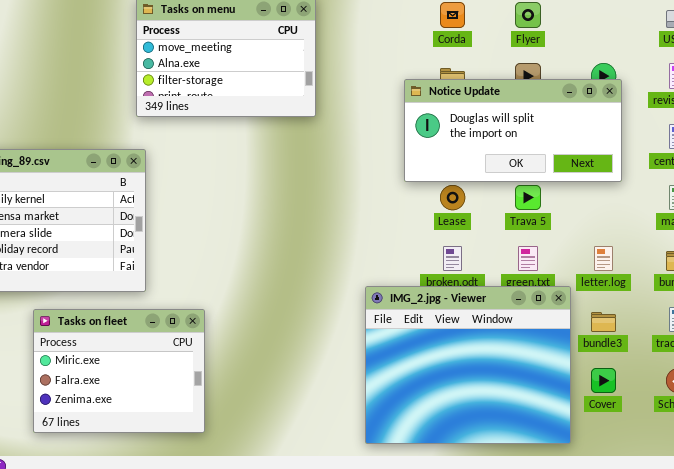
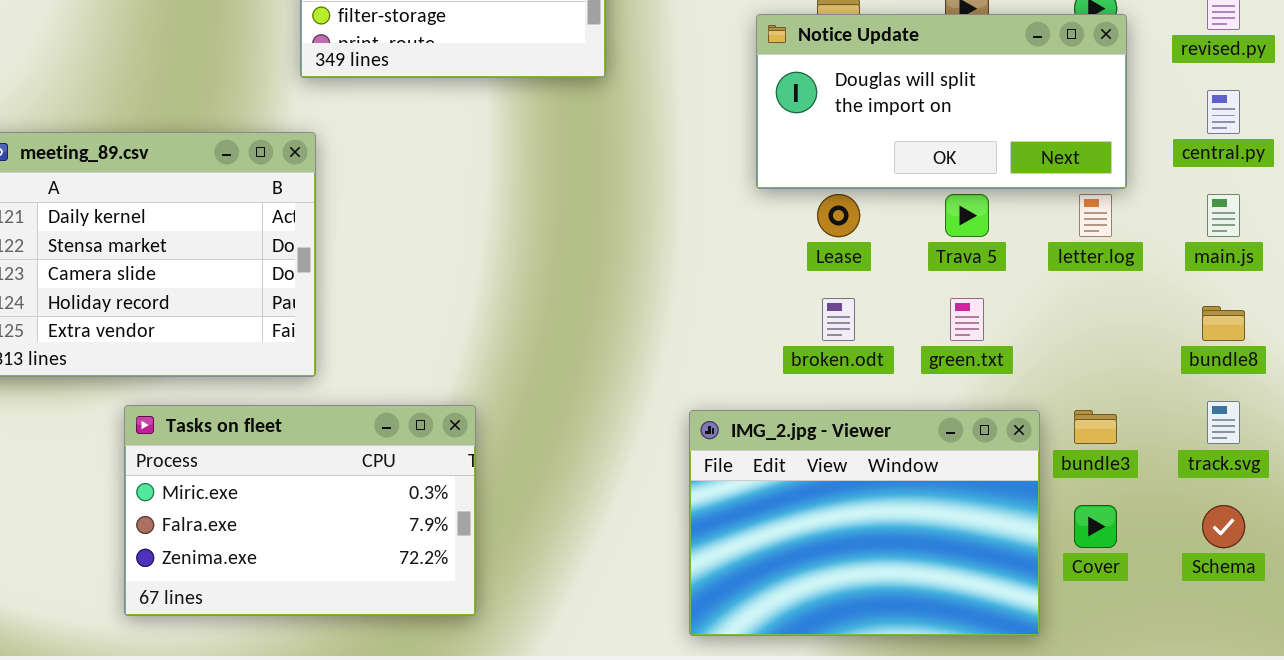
letter.log: [594,246,613,271] -> [1079,194,1112,237], moved
IMG_2.jpg - Viewer: [365,286,571,444] -> [689,410,1040,636], resized
Tasks on fleet: [33,309,205,433] -> [124,405,476,616], resized

